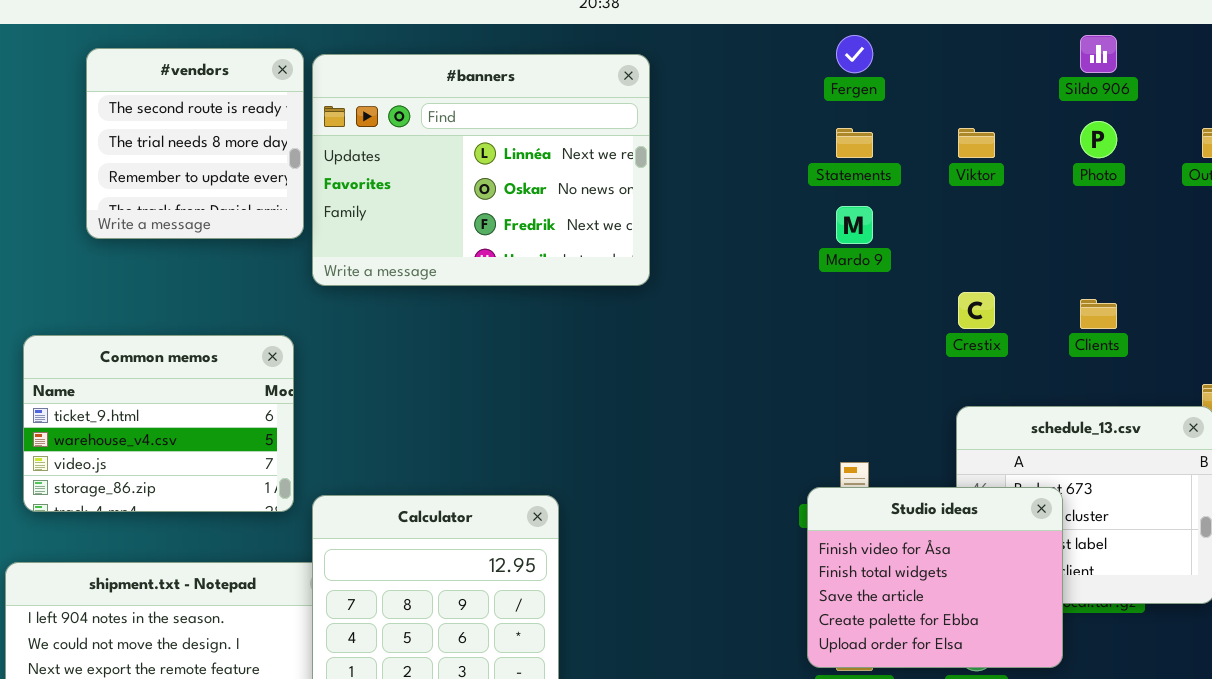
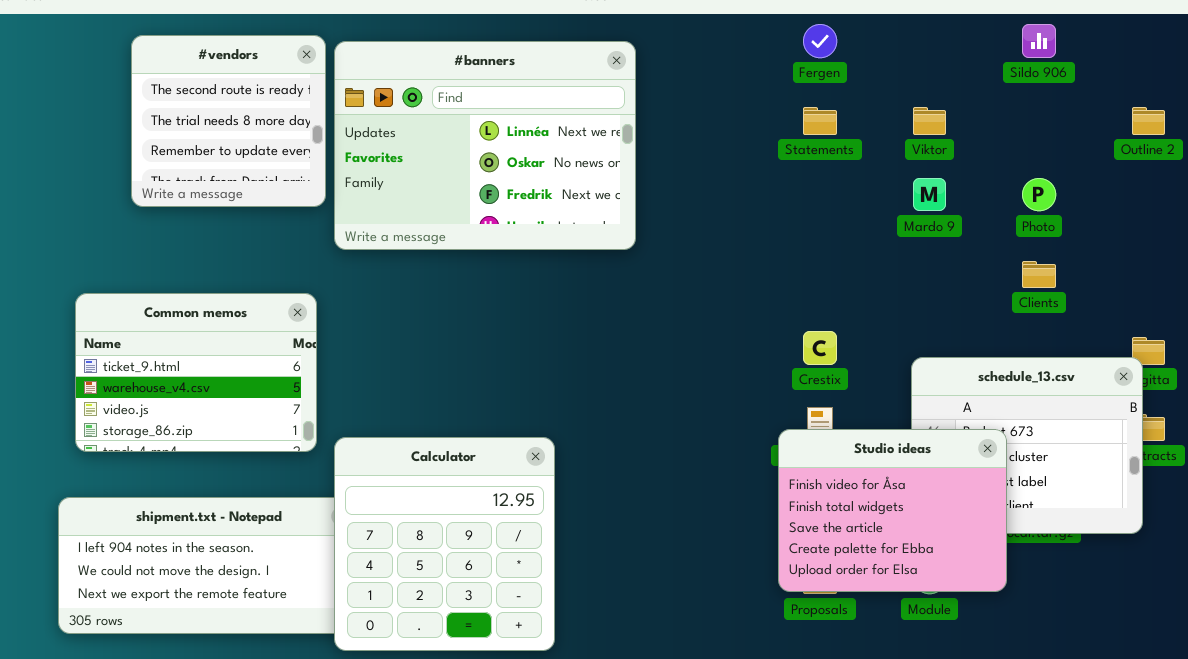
Photo: [1080,121,1117,158] -> [1022,178,1056,211], moved
Mardo 9: [836,206,873,244] -> [913,178,946,211], moved
Crestix: [958,292,995,329] -> [803,331,837,365], moved

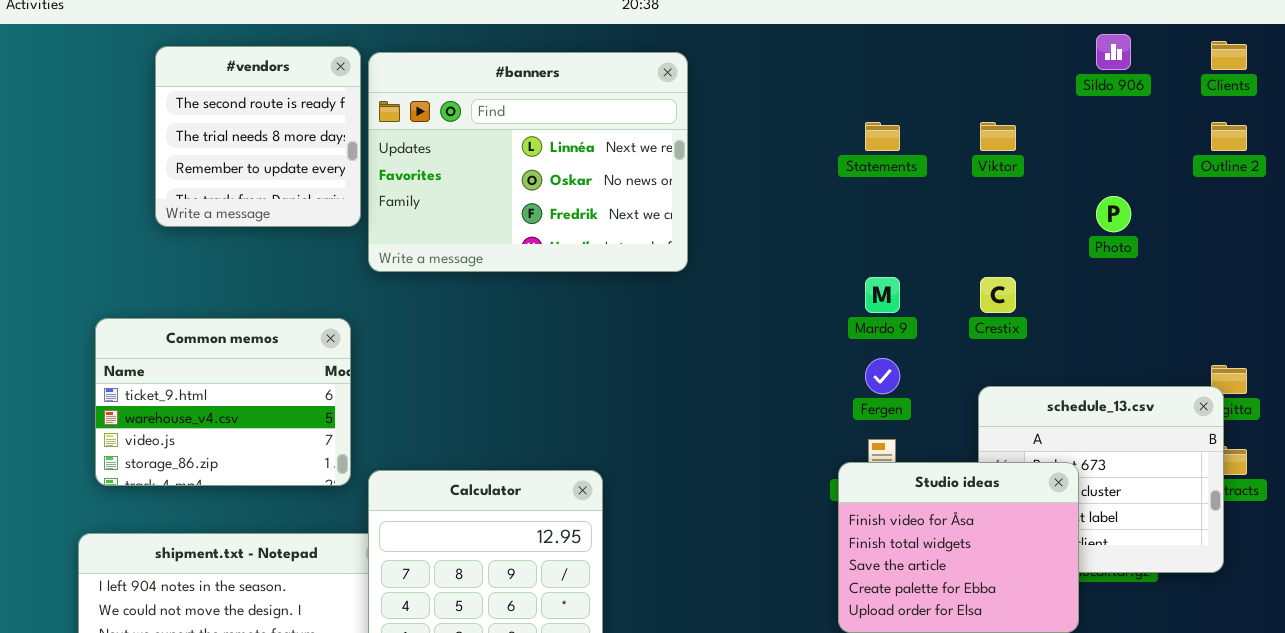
Fergen: [803,24,837,58] -> [865,358,900,394], moved
Mardo 9: [913,178,946,211] -> [865,277,900,313], moved
Clients: [1022,261,1056,288] -> [1211,41,1247,70], moved
Crestix: [803,331,837,365] -> [980,277,1016,313], moved

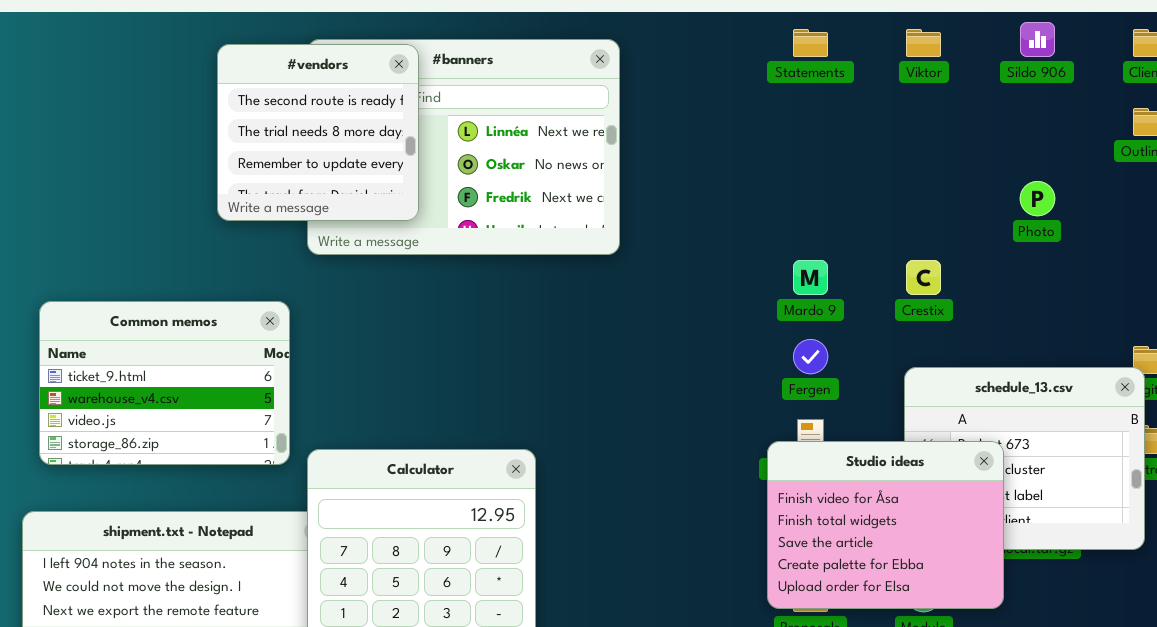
#vendors: [155,46,361,227] -> [217,44,419,221], moved
Statements: [865,122,900,151] -> [793,29,828,57], moved
Viktor: [980,122,1016,151] -> [906,29,941,57], moved

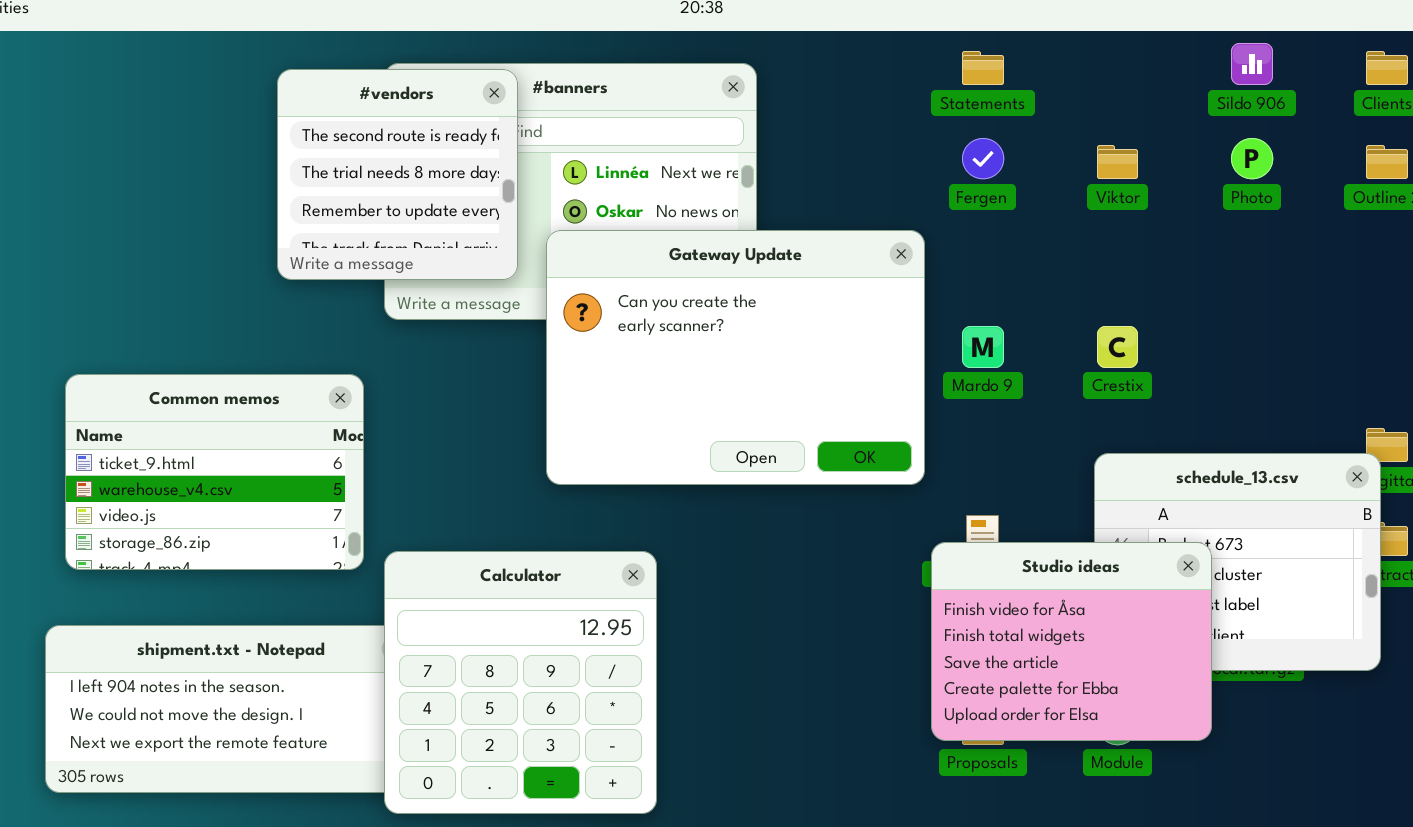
Viktor: [906,29,941,57] -> [1097,145,1138,179], moved
Gateway Update: none -> [546,230,925,485], opened
Photo: [1020,181,1055,216] -> [1231,138,1273,179], moved
Fergen: [793,339,828,374] -> [962,138,1004,179], moved

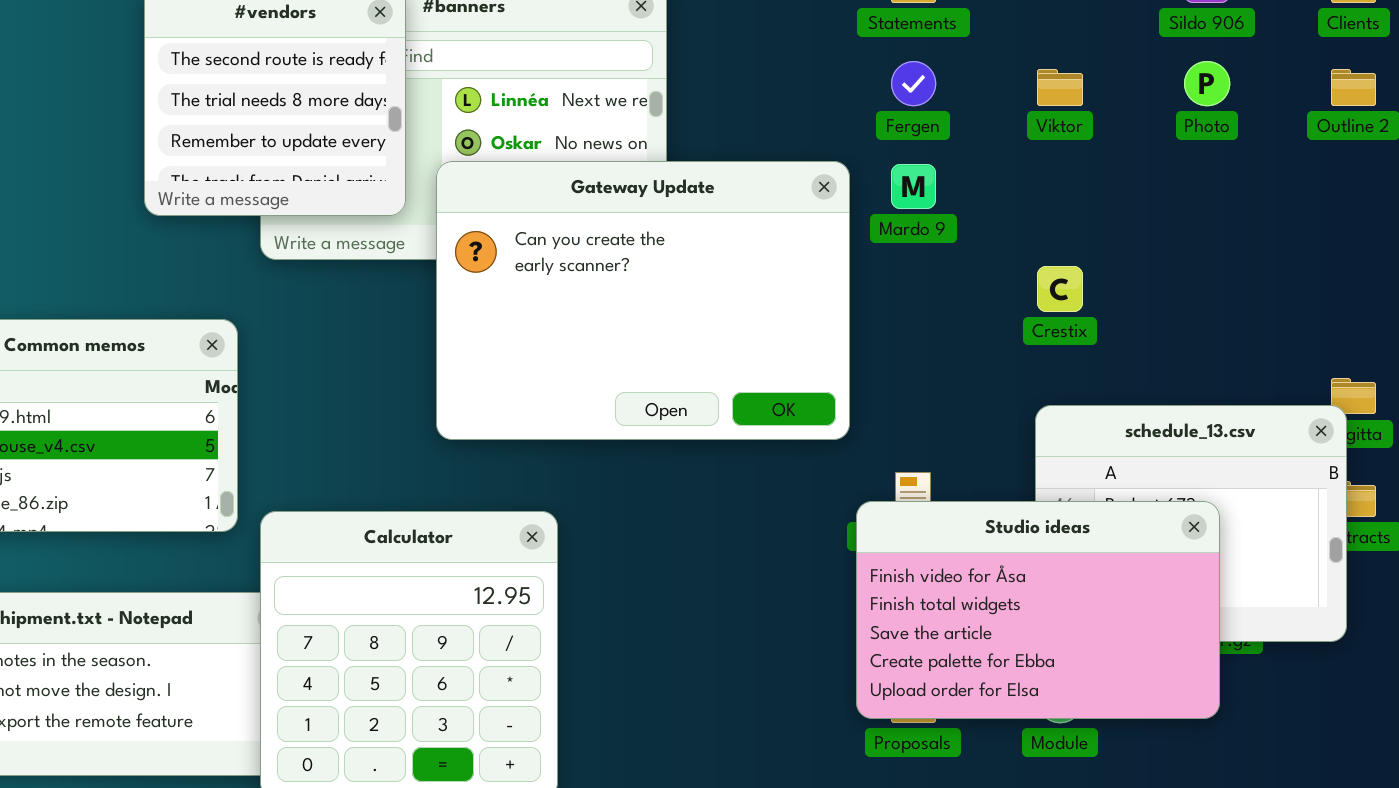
Mardo 9: [962,326,1004,368] -> [891,164,936,209], moved
Studio ideas: [931,542,1212,741] -> [856,501,1220,719], resized

